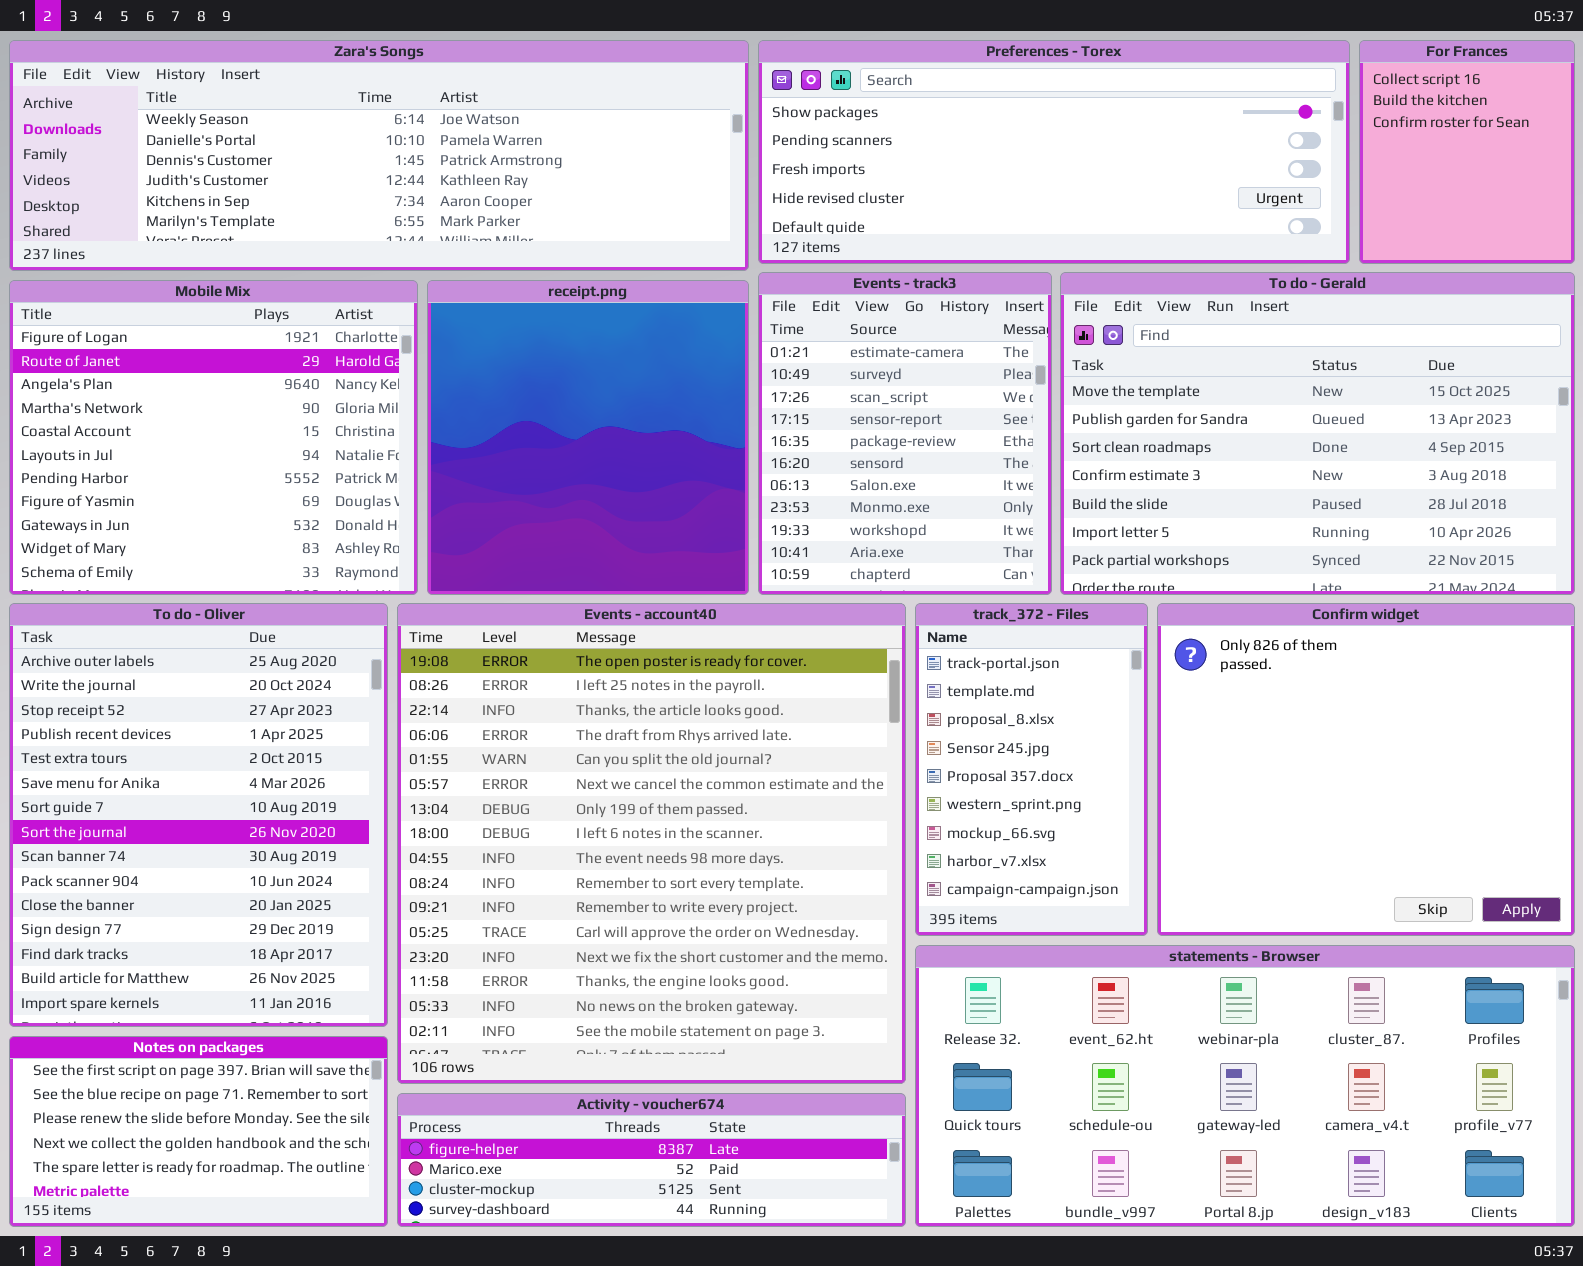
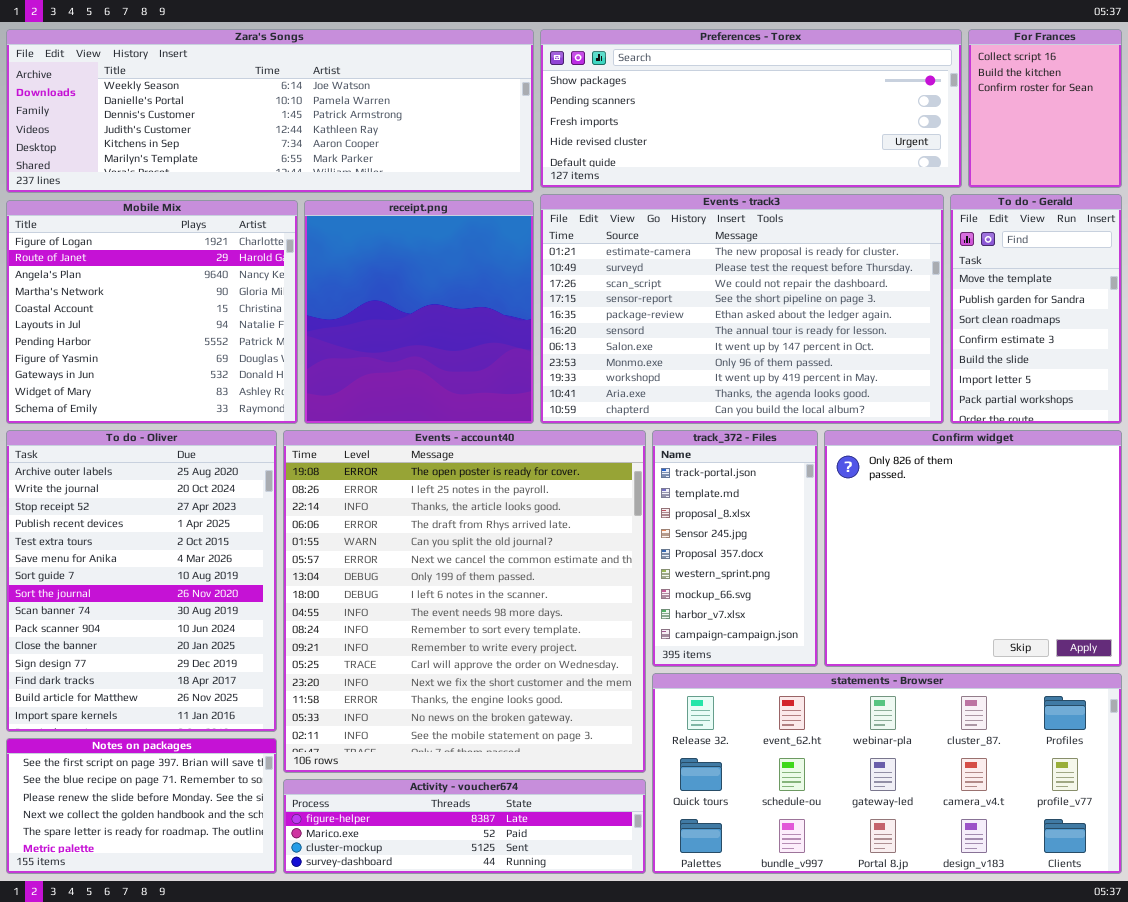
Events - track3: [758,272,1052,595] -> [540,194,944,424], resized
To do - Gerald: [1060,272,1575,595] -> [950,194,1122,424], resized

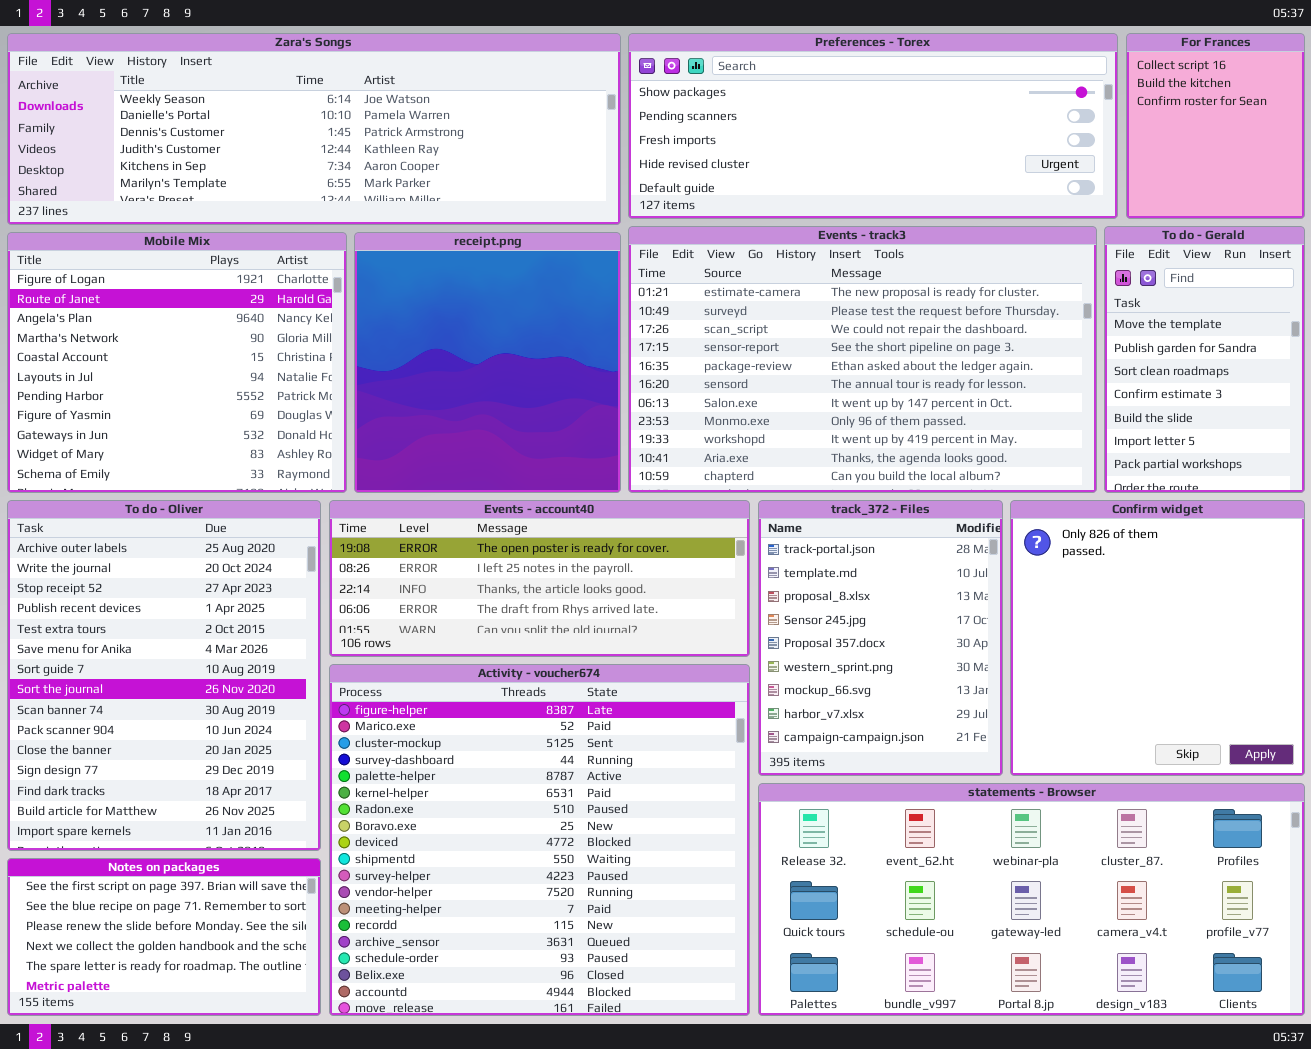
Events - account40: [283,430,646,773] -> [329,500,750,657], resized
track_372 - Files: [652,430,818,667] -> [758,500,1003,776], resized
Confirm widget: [824,430,1122,667] -> [1010,500,1305,776], resized
Activity - voucher674: [283,779,646,874] -> [329,664,750,1016], resized

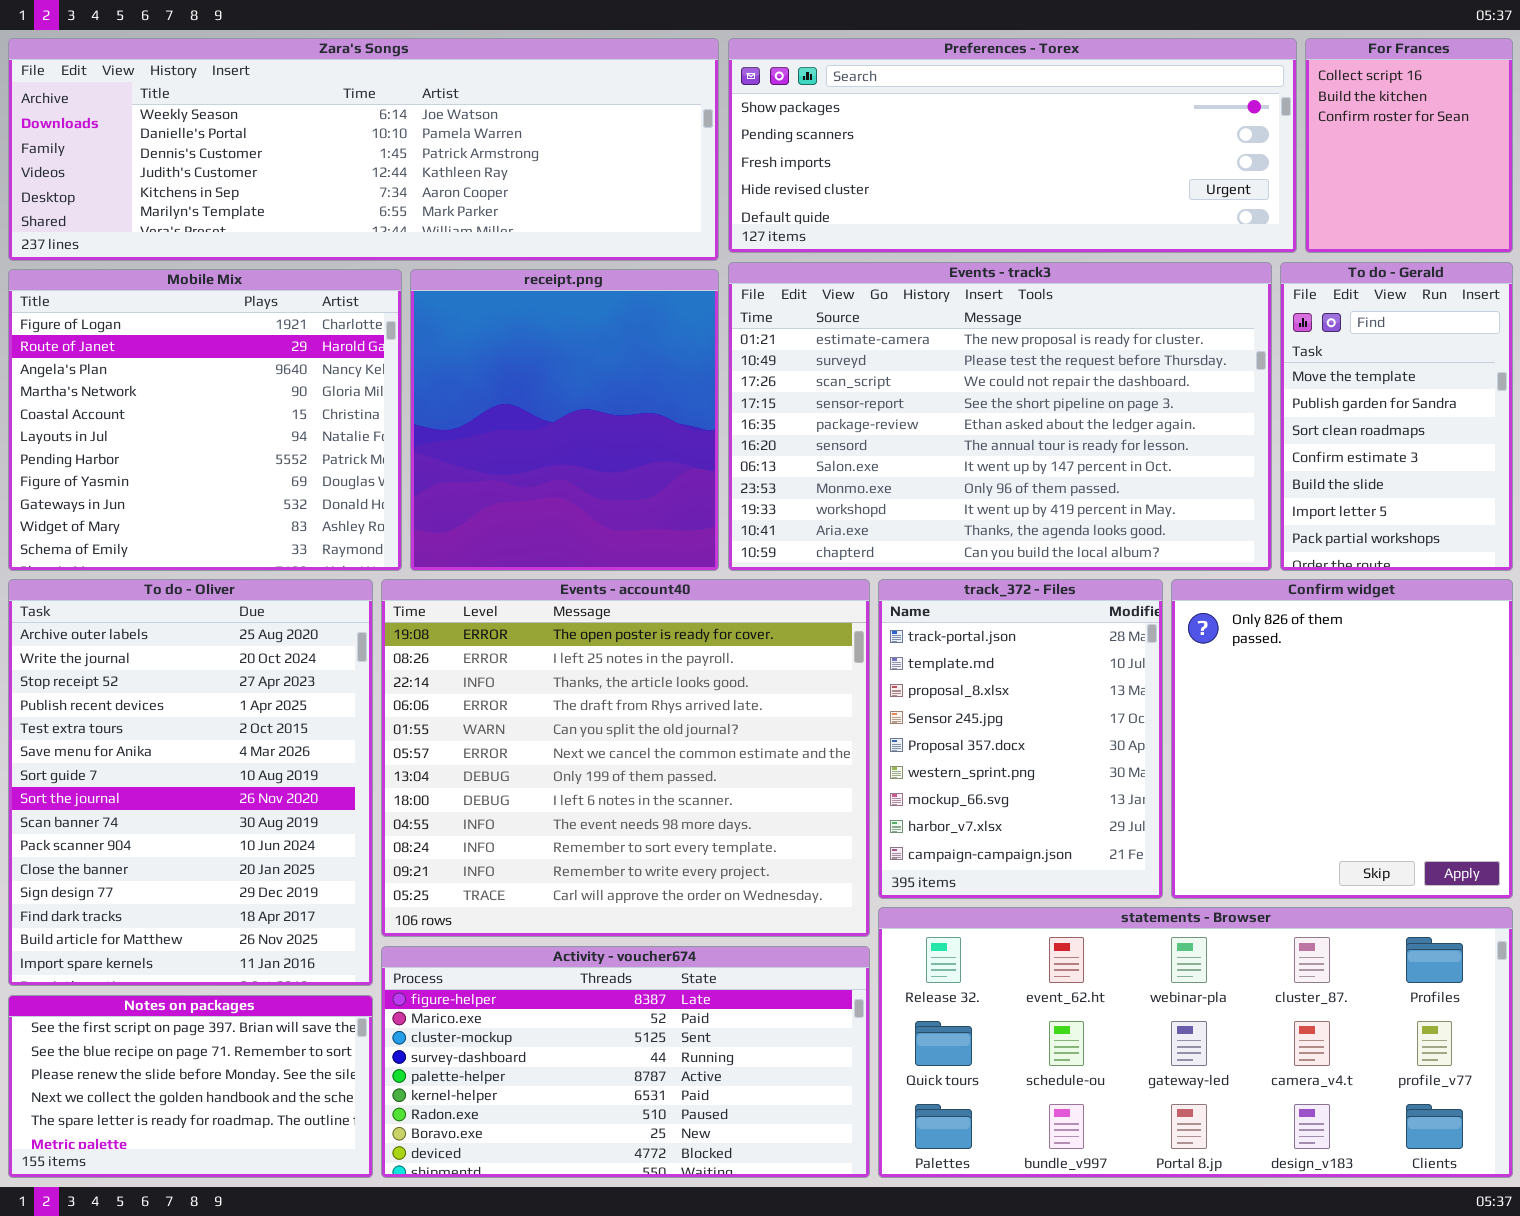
Events - account40: [329,500,750,657] -> [381,579,870,937], resized
Activity - voucher674: [329,664,750,1016] -> [381,946,870,1178], resized

